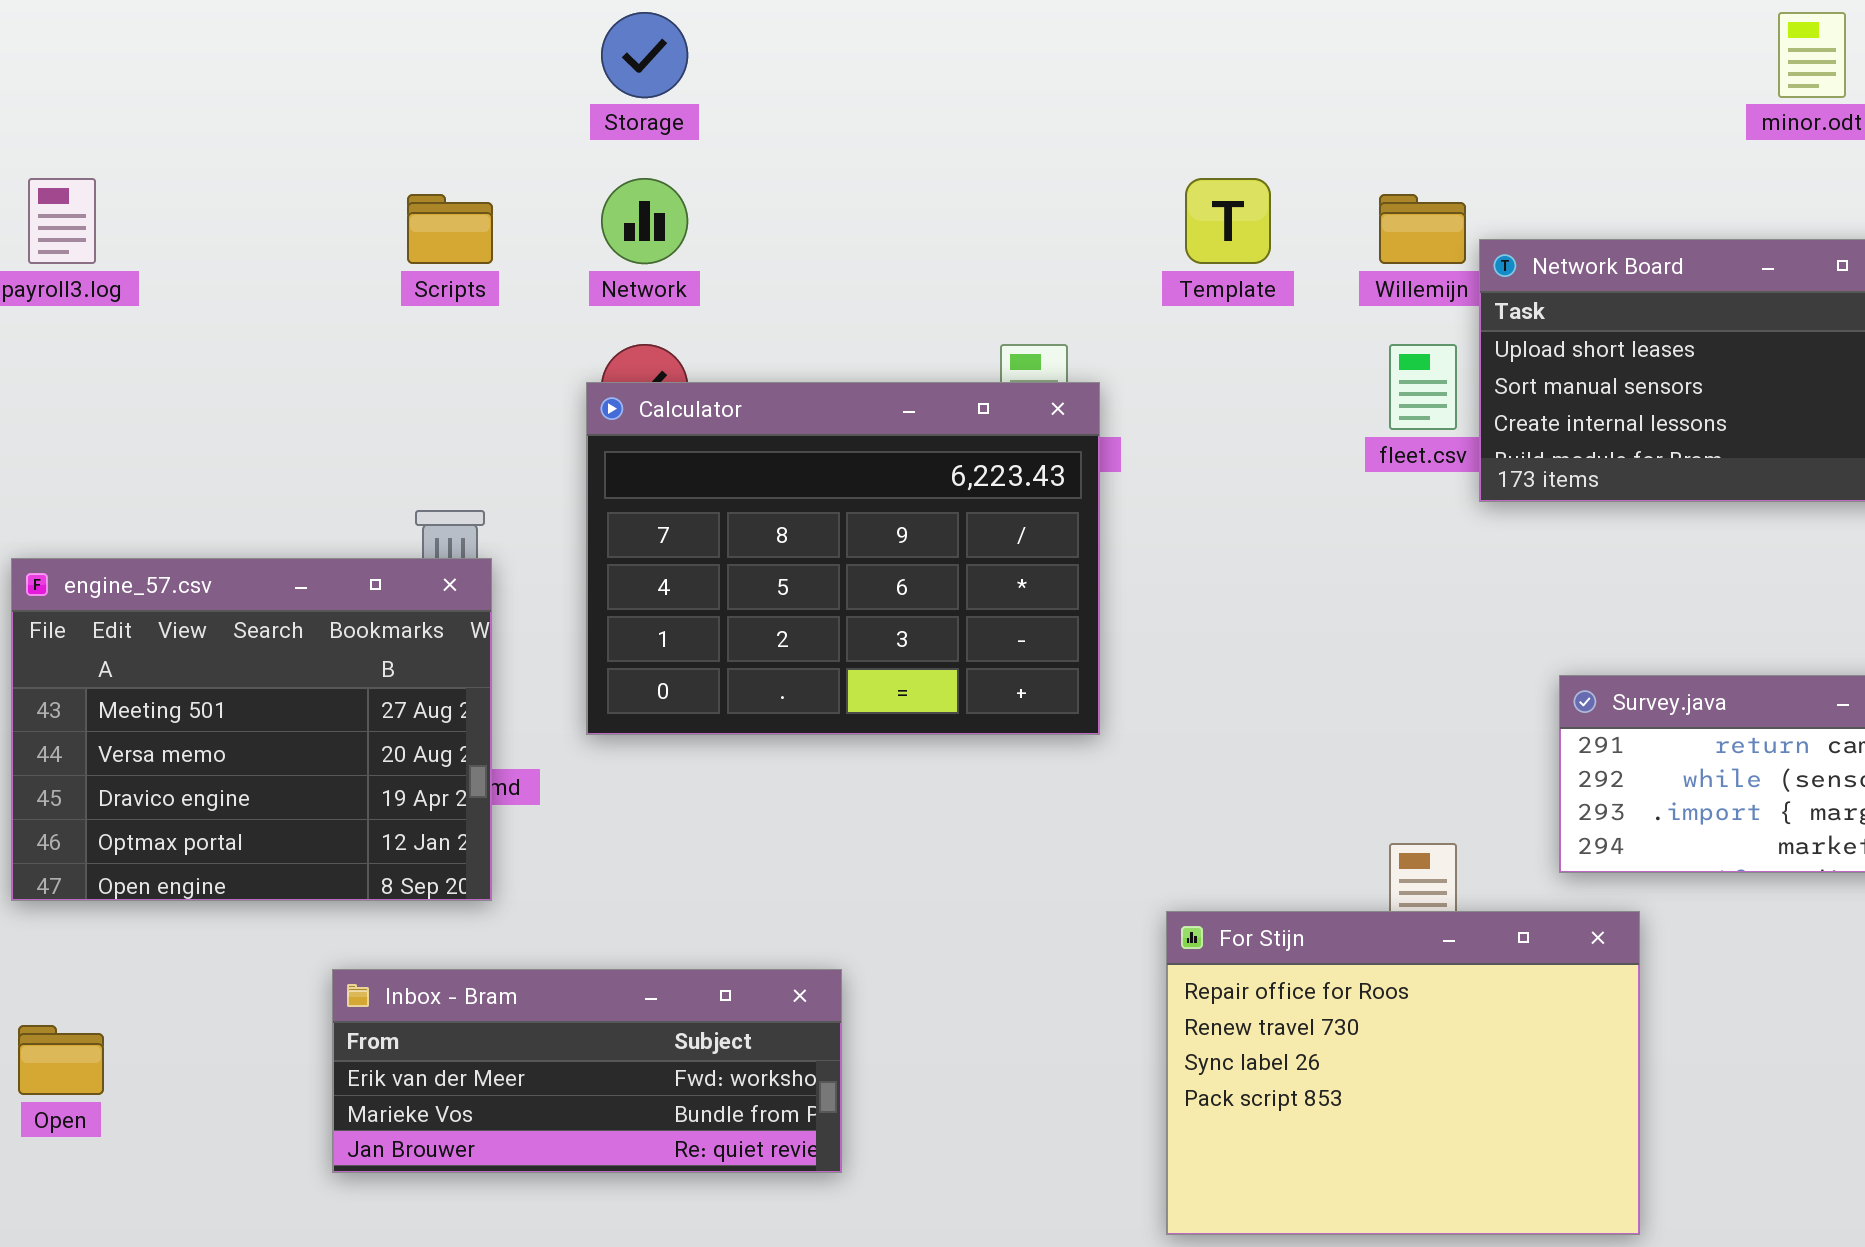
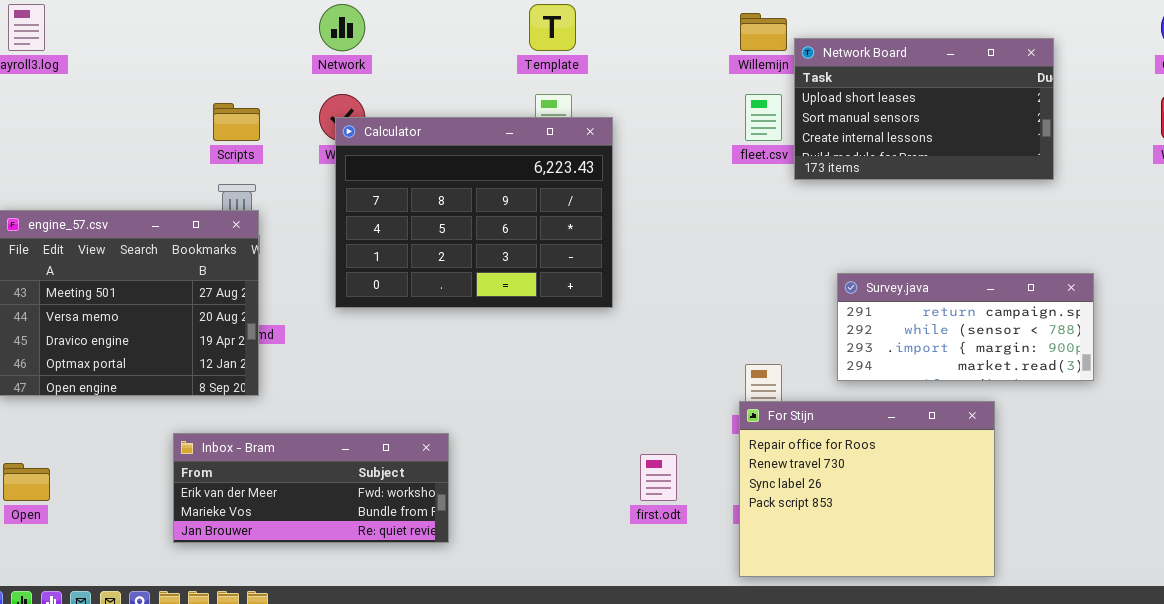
Template: [1185,178,1271,264] -> [529,4,576,51], moved
Scripts: [407,194,493,264] -> [213,103,260,141], moved
Calculator: [586,382,1100,735] -> [335,117,613,308], moved
For Stijn: [1166,911,1640,1235] -> [739,401,995,577], moved

